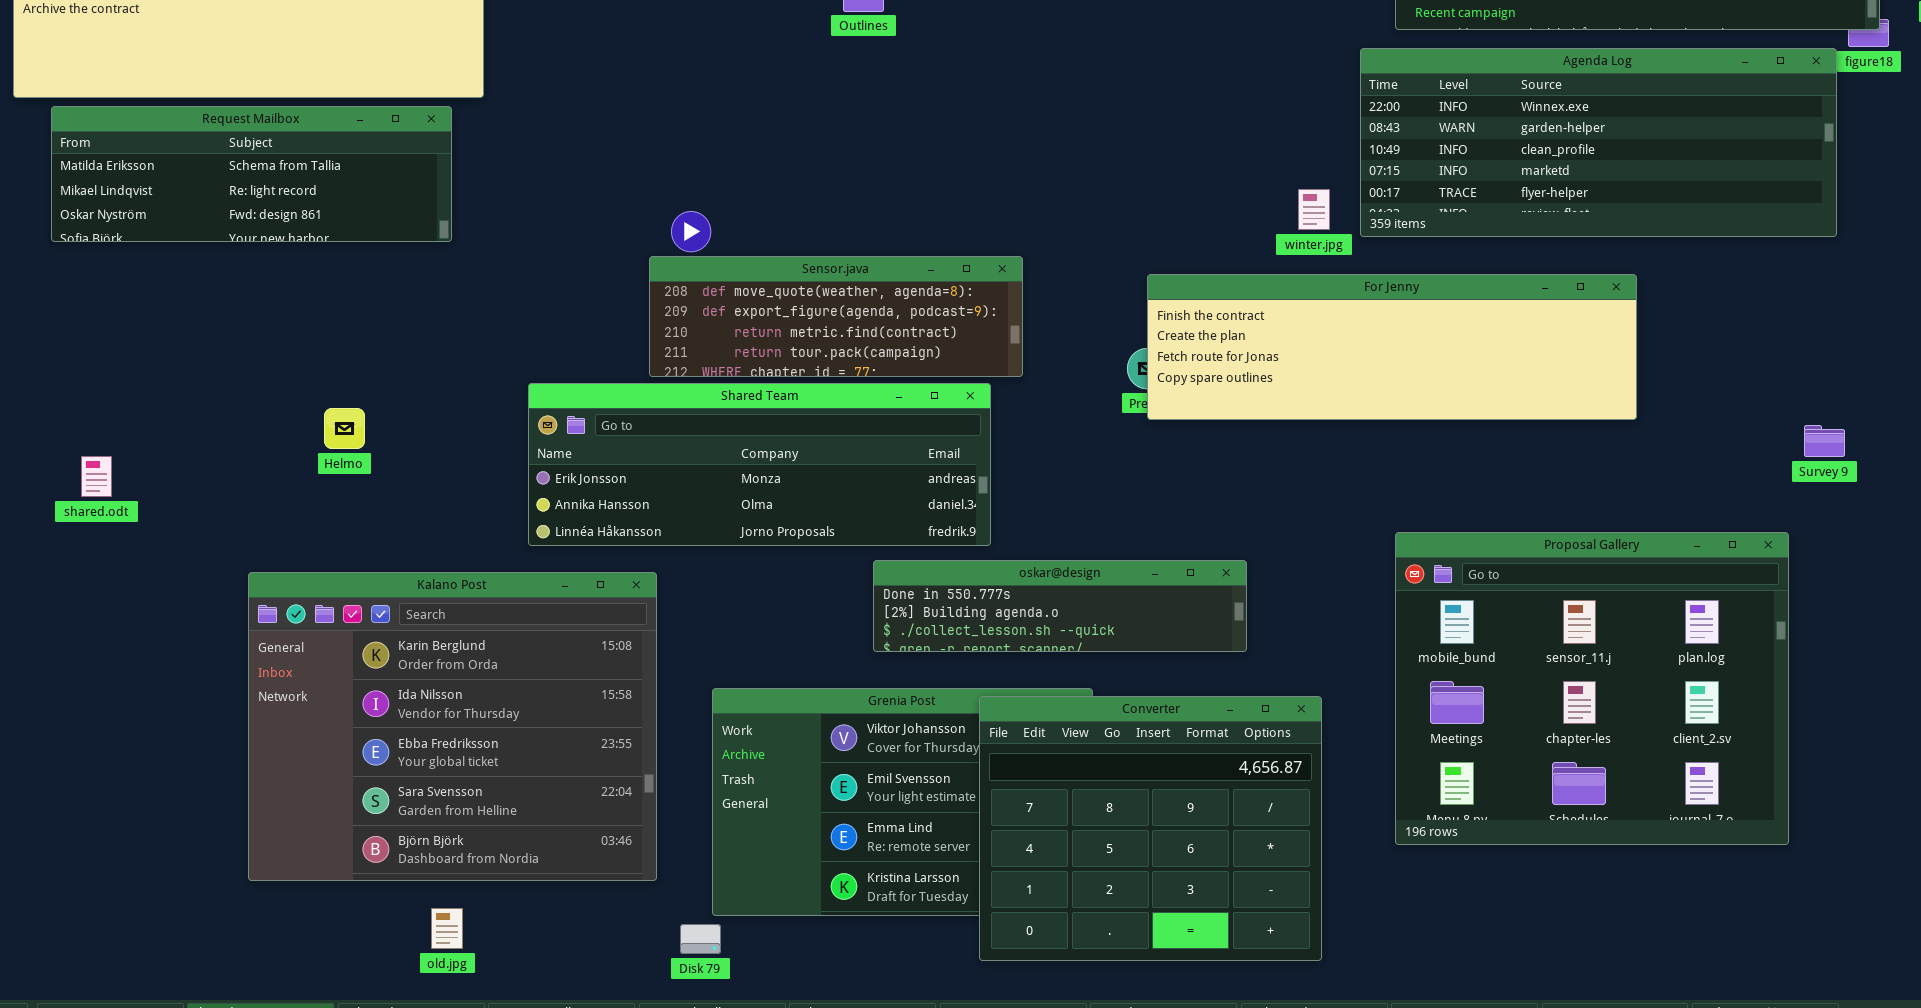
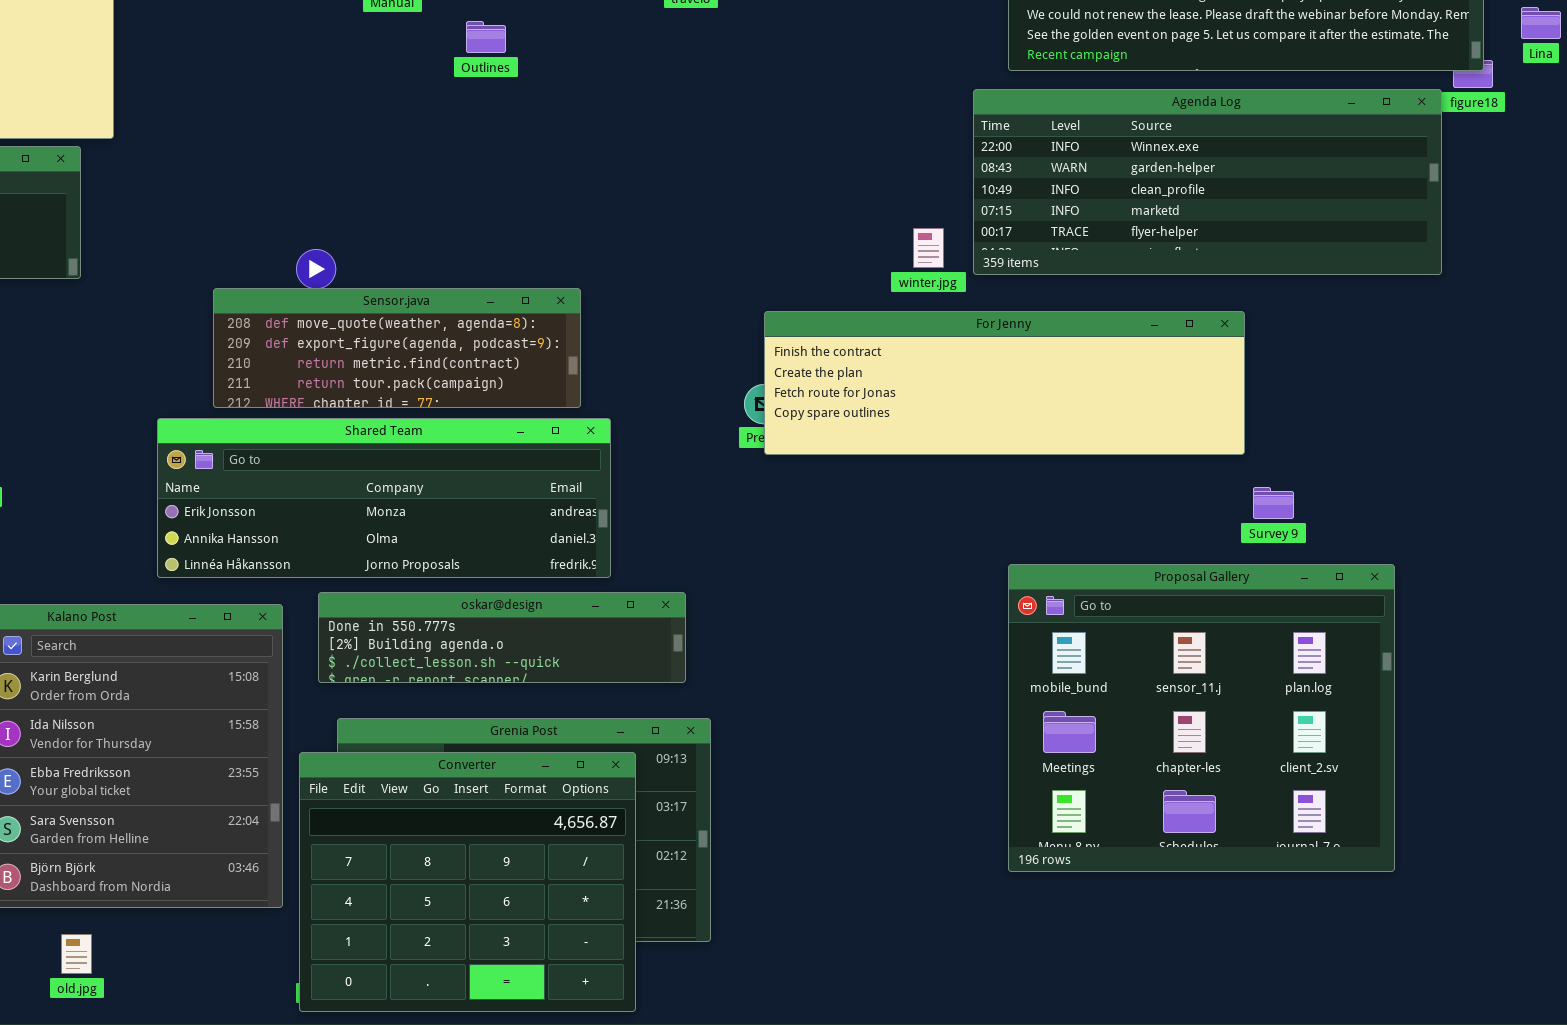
Sensor.java: [649,256,1023,377] -> [213,288,581,408], moved
Survey 9: [1804,425,1845,457] -> [1253,487,1294,519], moved
oskar@design: [873,560,1247,652] -> [318,592,686,683], moved
Converter: [979,696,1322,961] -> [299,752,636,1012], moved

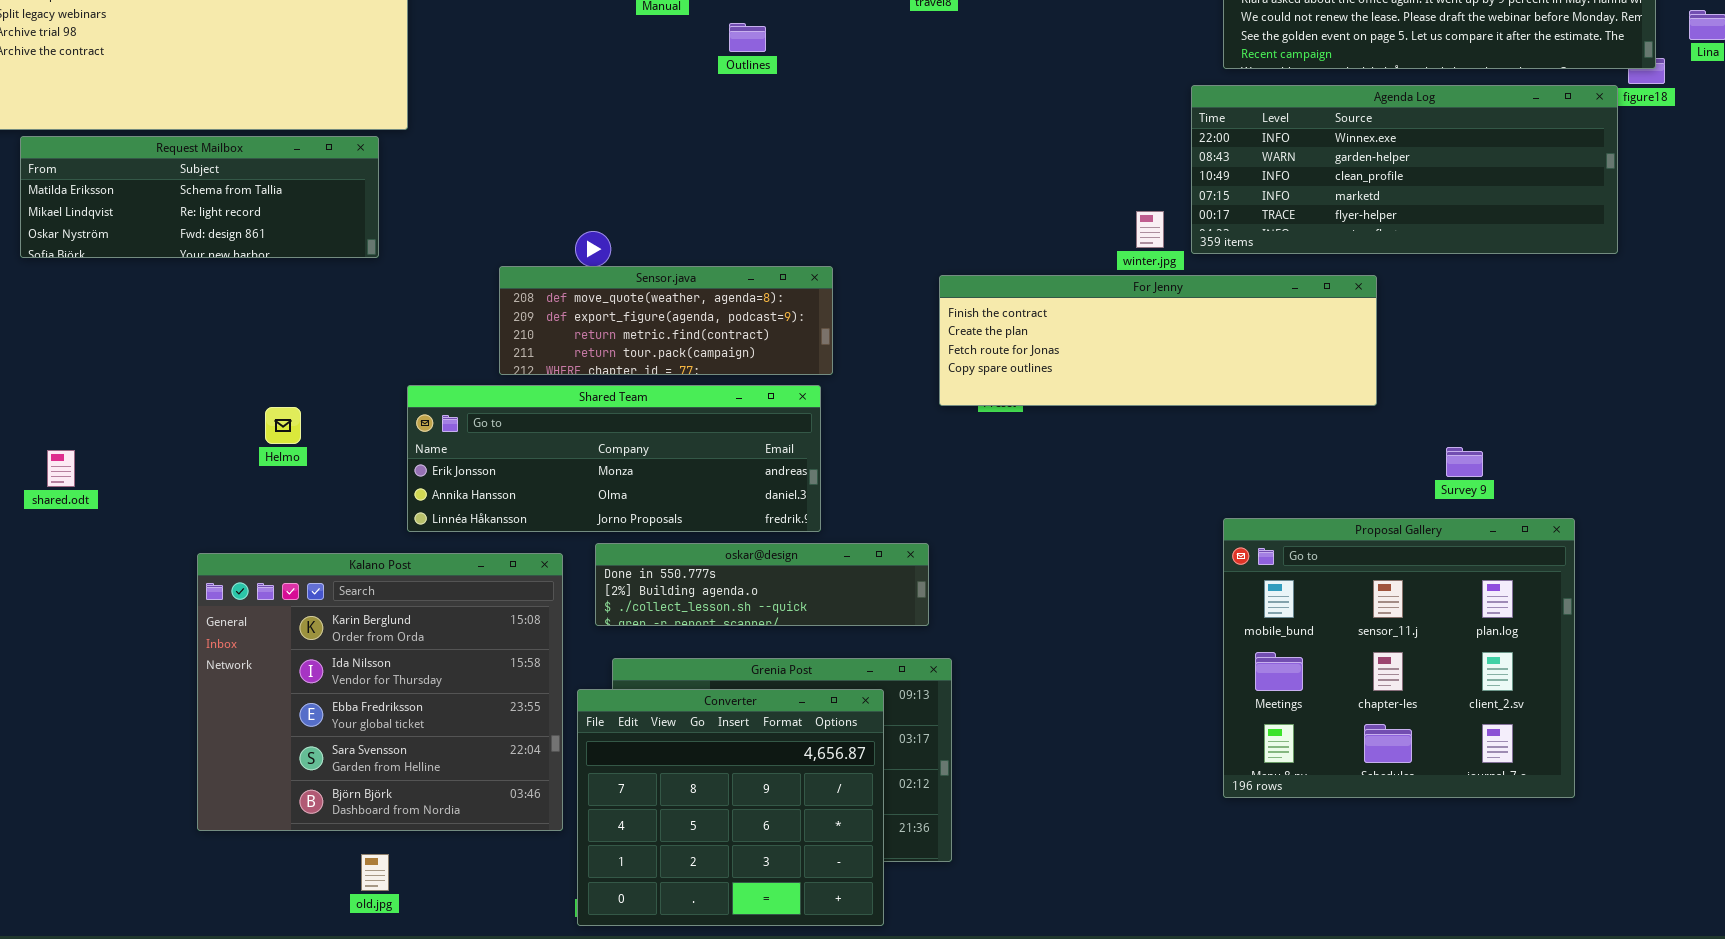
For Jenny: [764,311,1245,455] -> [939,275,1377,406], moved
Shared Team: [157,418,611,578] -> [407,385,821,532], moved

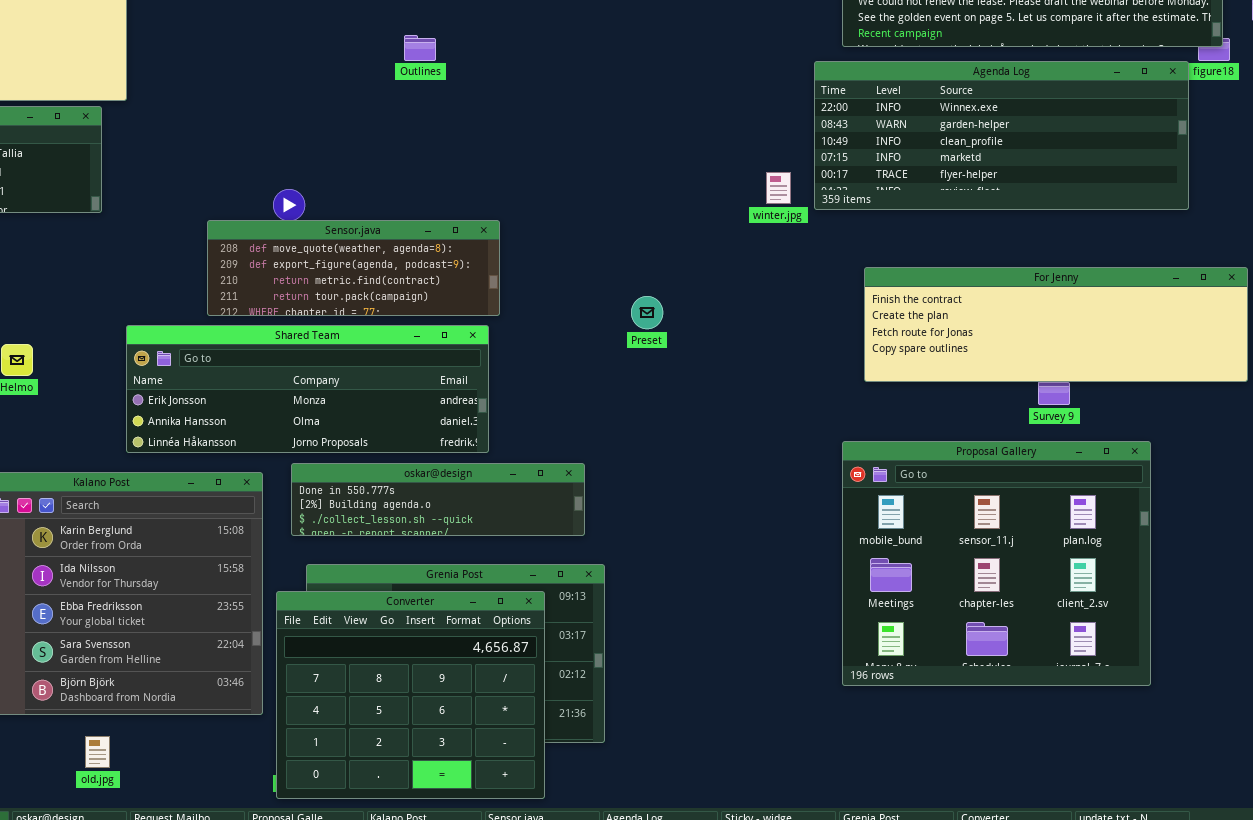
Outlines: [729,23,766,52] -> [404,35,436,61], moved
For Jenny: [939,275,1377,406] -> [864,267,1248,382], moved

